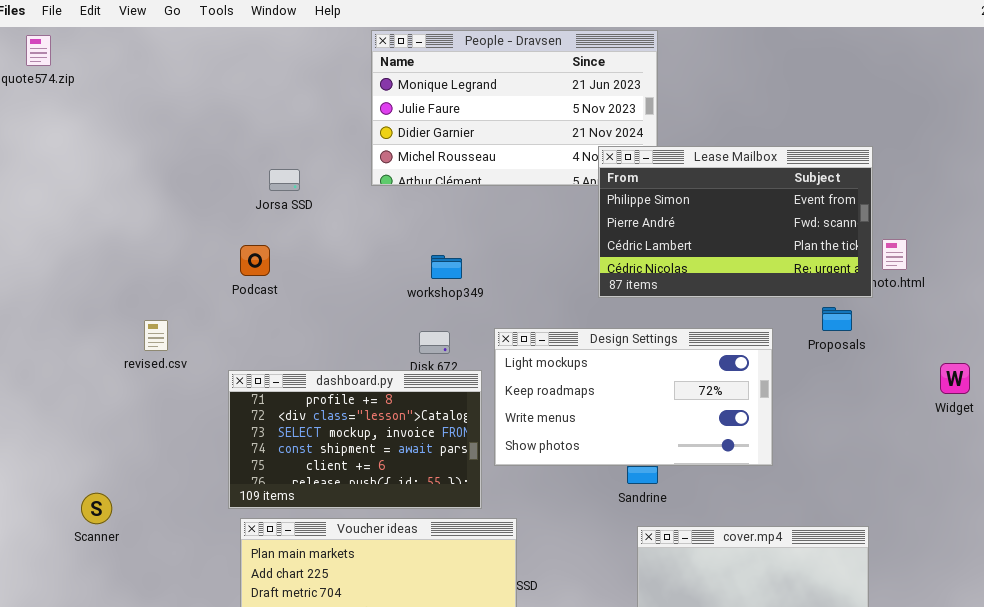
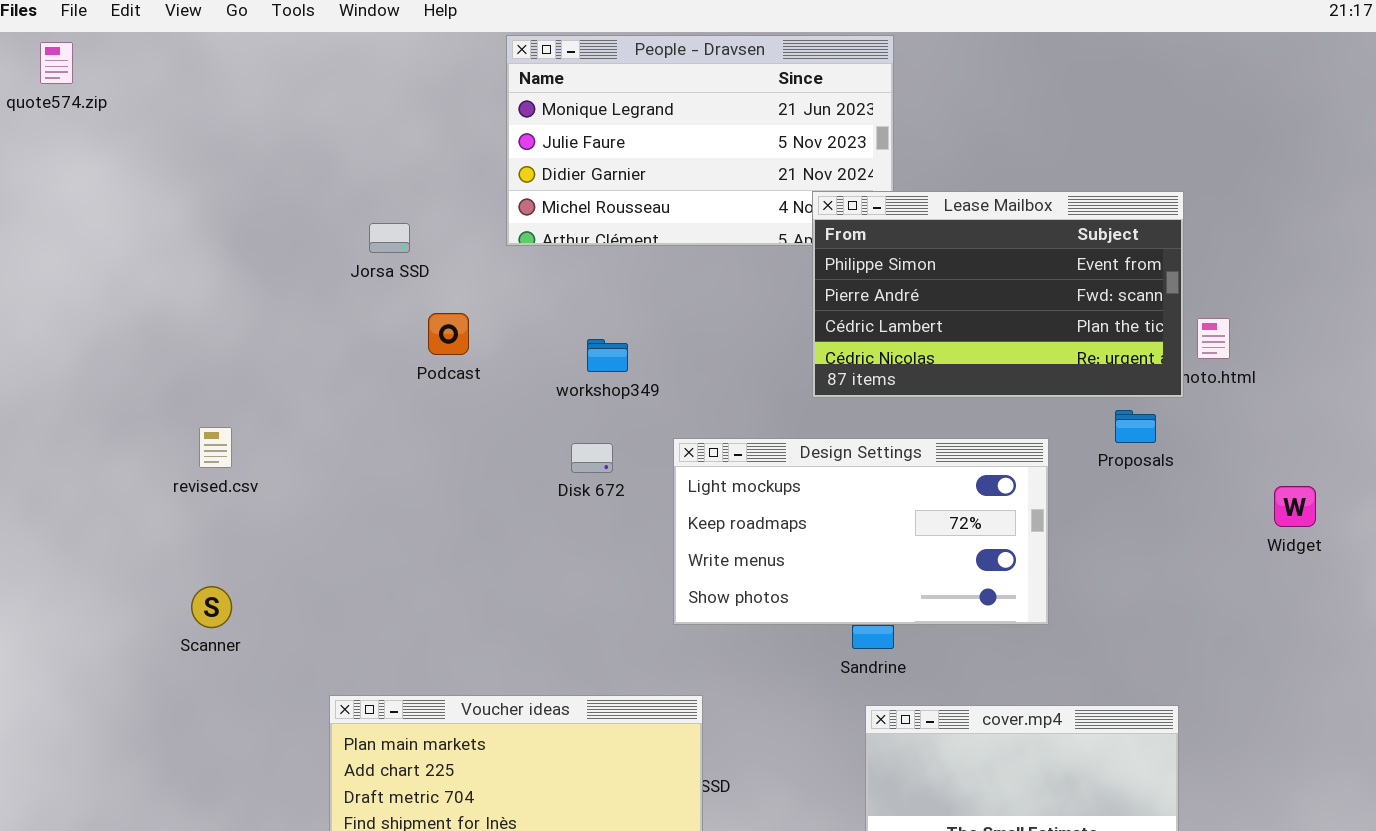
Podcast: [240,245,270,276] -> [428,313,469,355], moved
dashboard.py: [228,370,482,509] -> none, closed
Scanner: [81,493,112,524] -> [191,586,232,628], moved

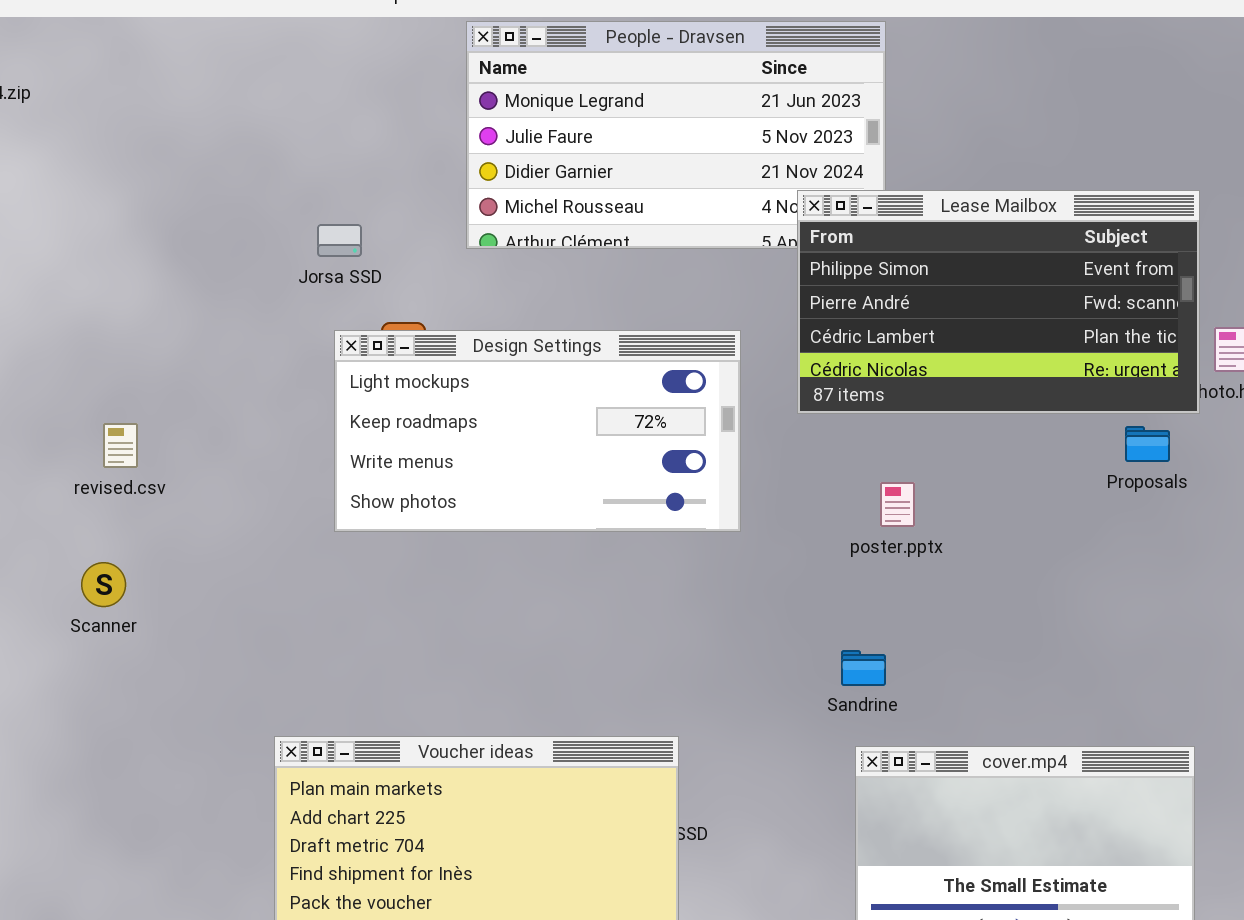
revised.csv: [199,427,232,468] -> [103,423,138,468], moved
Design Settings: [673,438,1049,625] -> [334,330,741,532], moved
Scanner: [191,586,232,628] -> [81,562,126,607], moved

